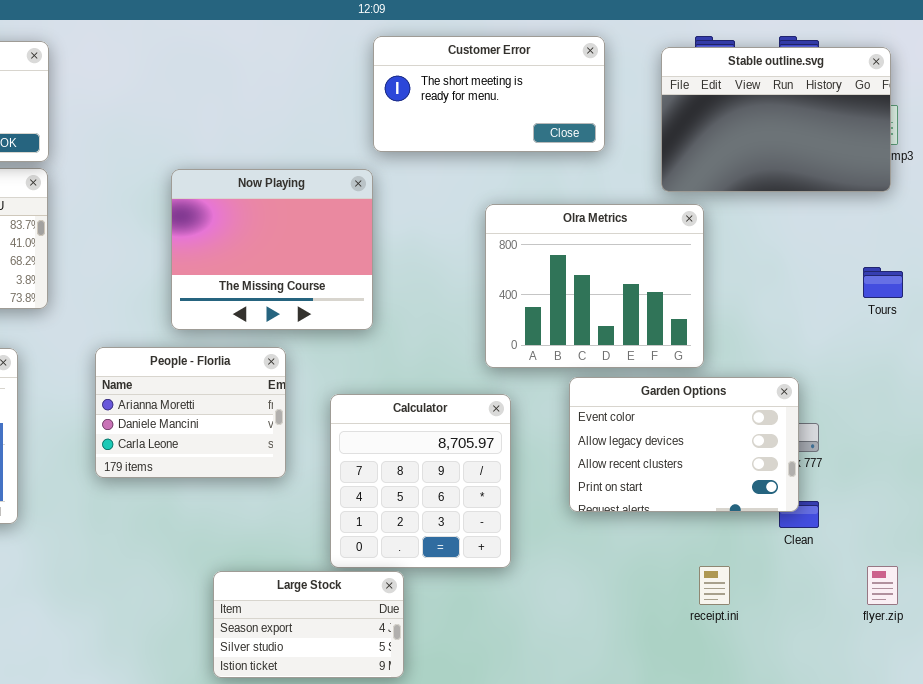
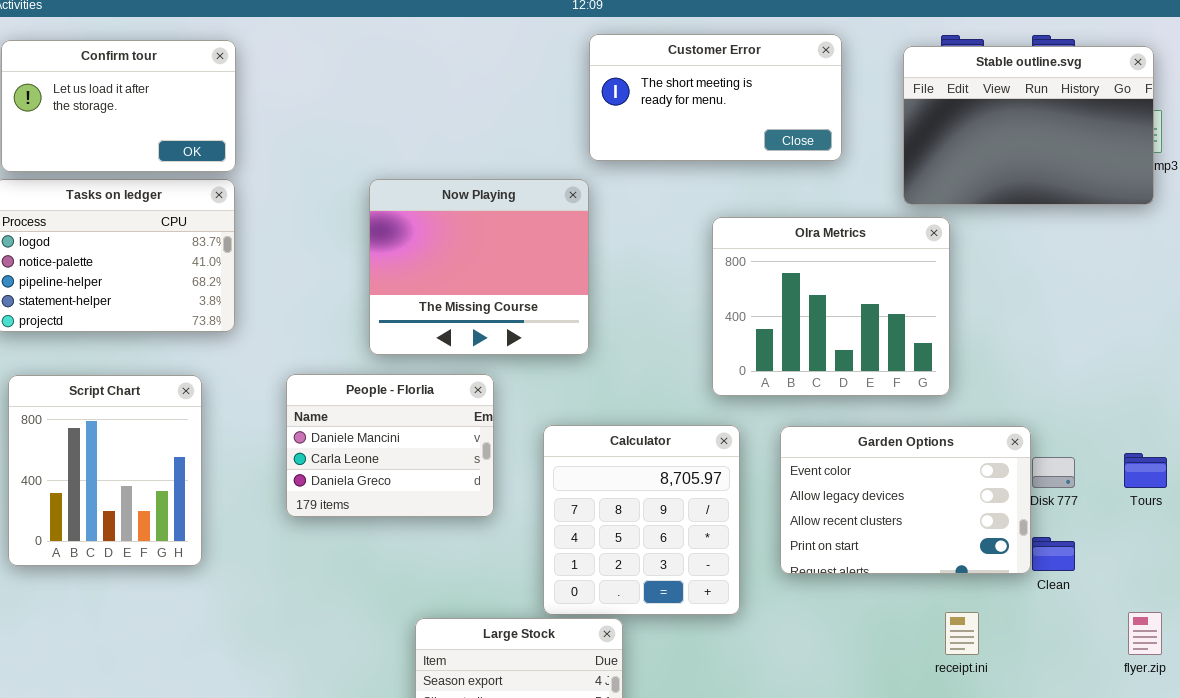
Tours: [863,267,903,298] -> [1124,453,1167,488], moved
People - Florlia: [95,347,286,478] -> [286,374,494,517], scrolled down 1 row
Garden Options: [569,377,799,512] -> [780,426,1031,574], moved

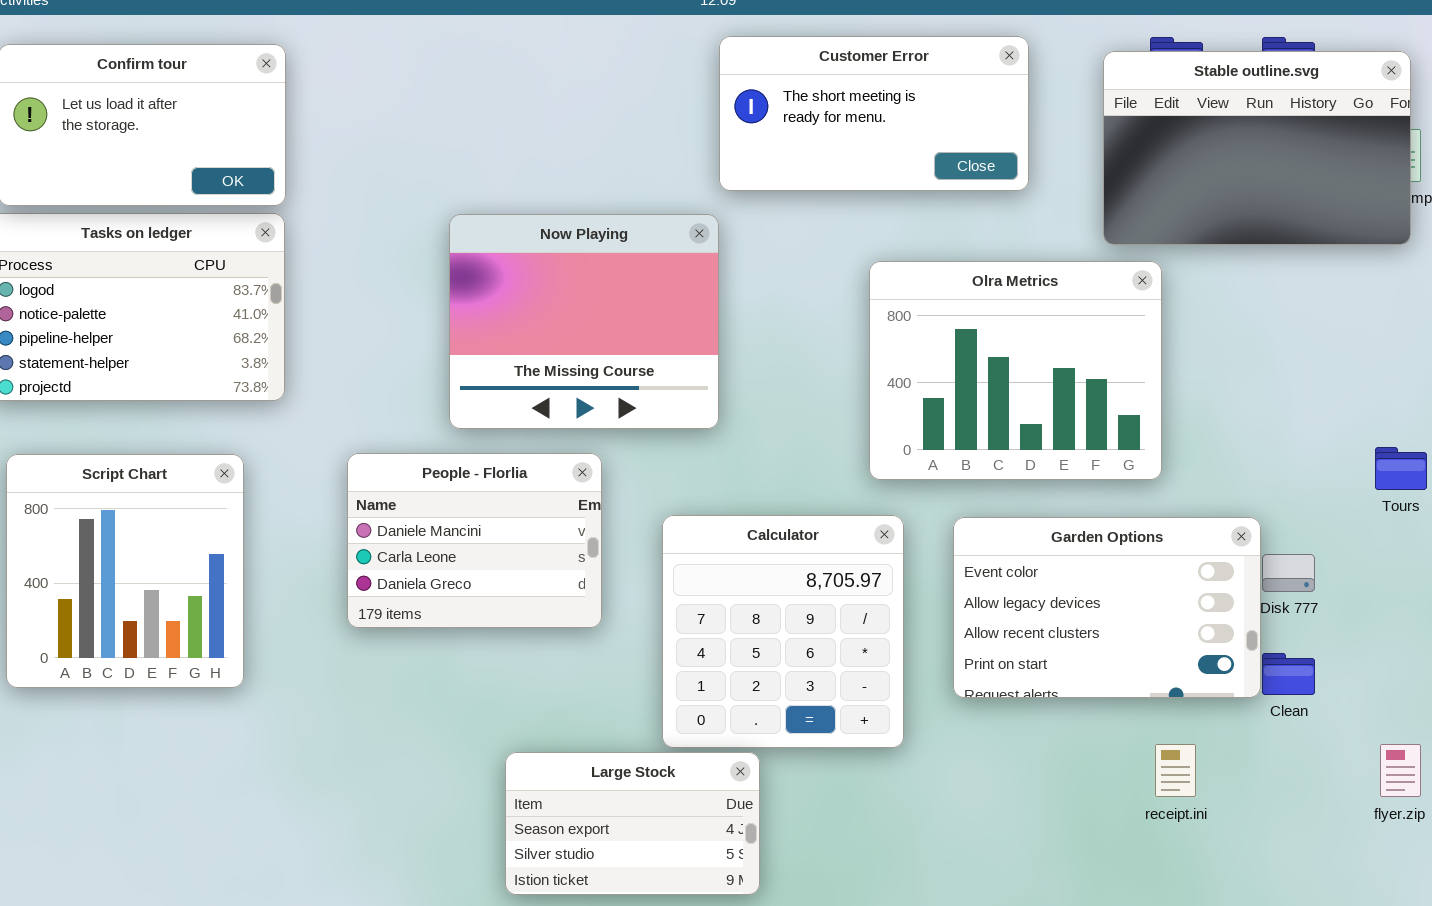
Tours: [1124,453,1167,488] -> [1375,447,1427,490], moved

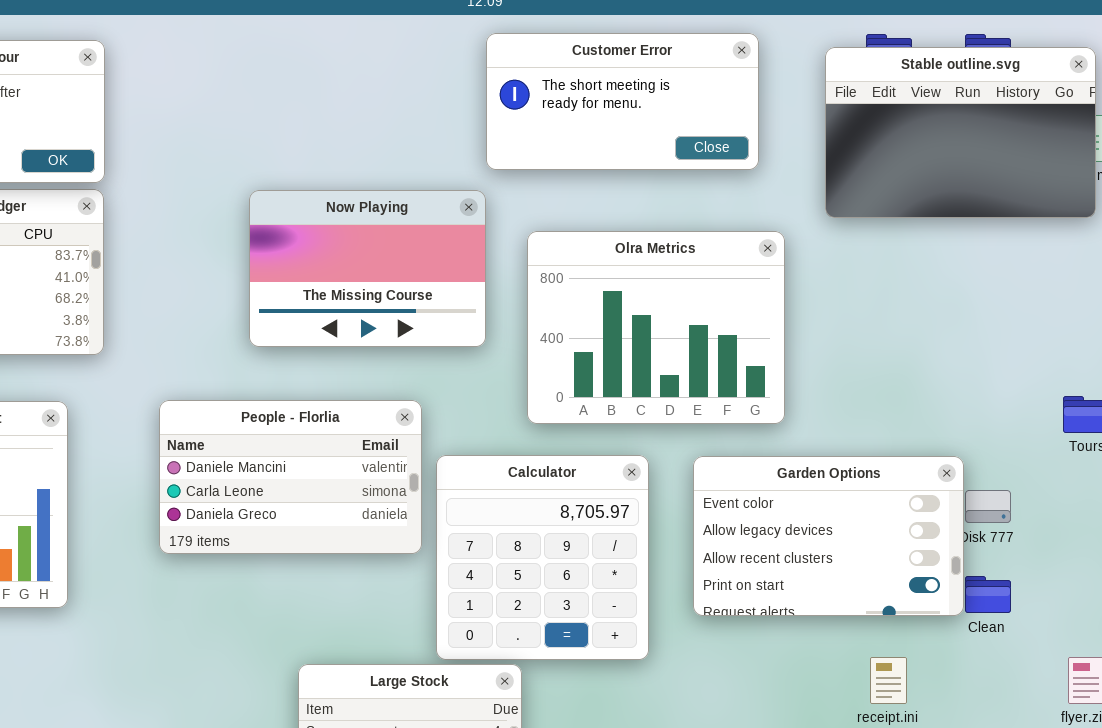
Now Playing: [449,214,719,429] -> [249,190,486,347], resized
Olra Metrics: [869,261,1162,480] -> [527,231,785,424], moved
People - Florlia: [347,453,602,628] -> [159,400,422,554], resized

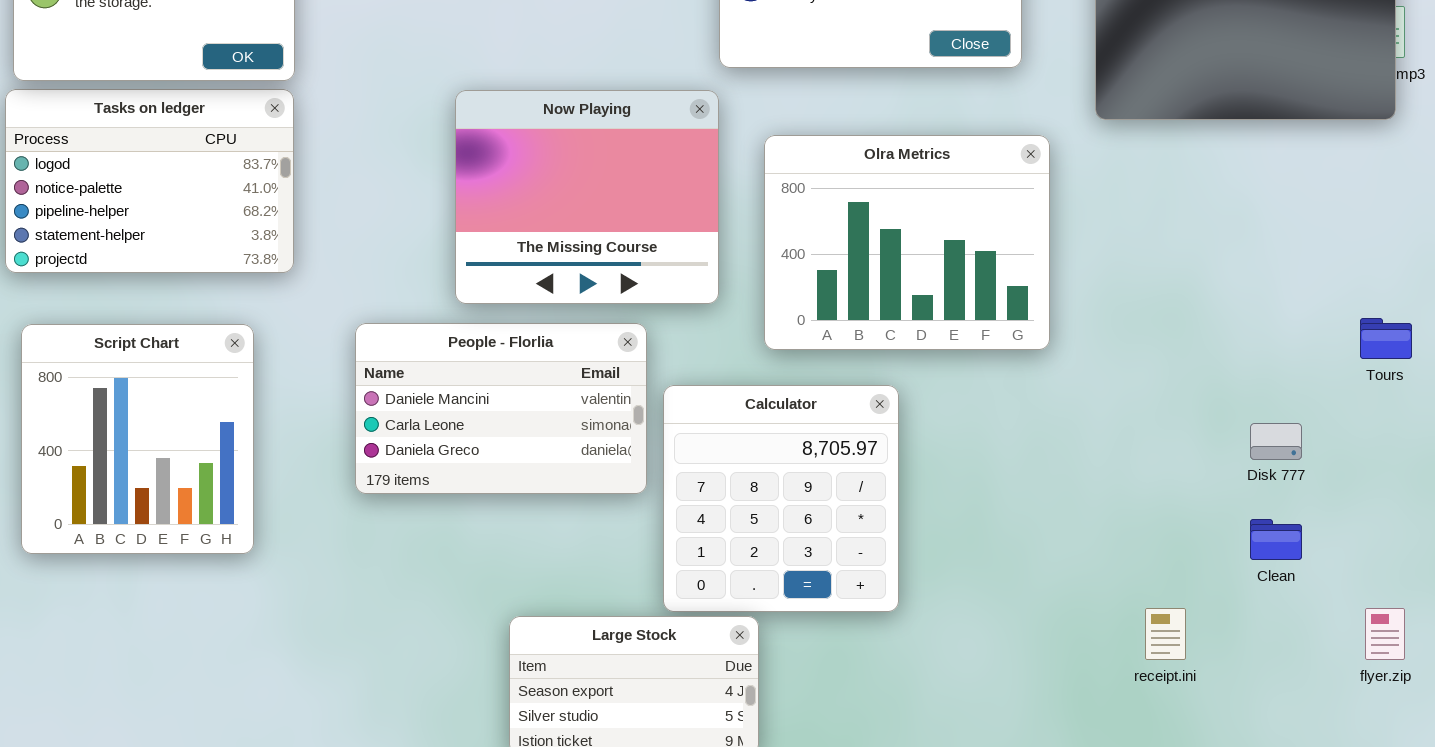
Now Playing: [249,190,486,347] -> [455,90,719,304], resized
Garden Options: [693,456,964,616] -> none, closed

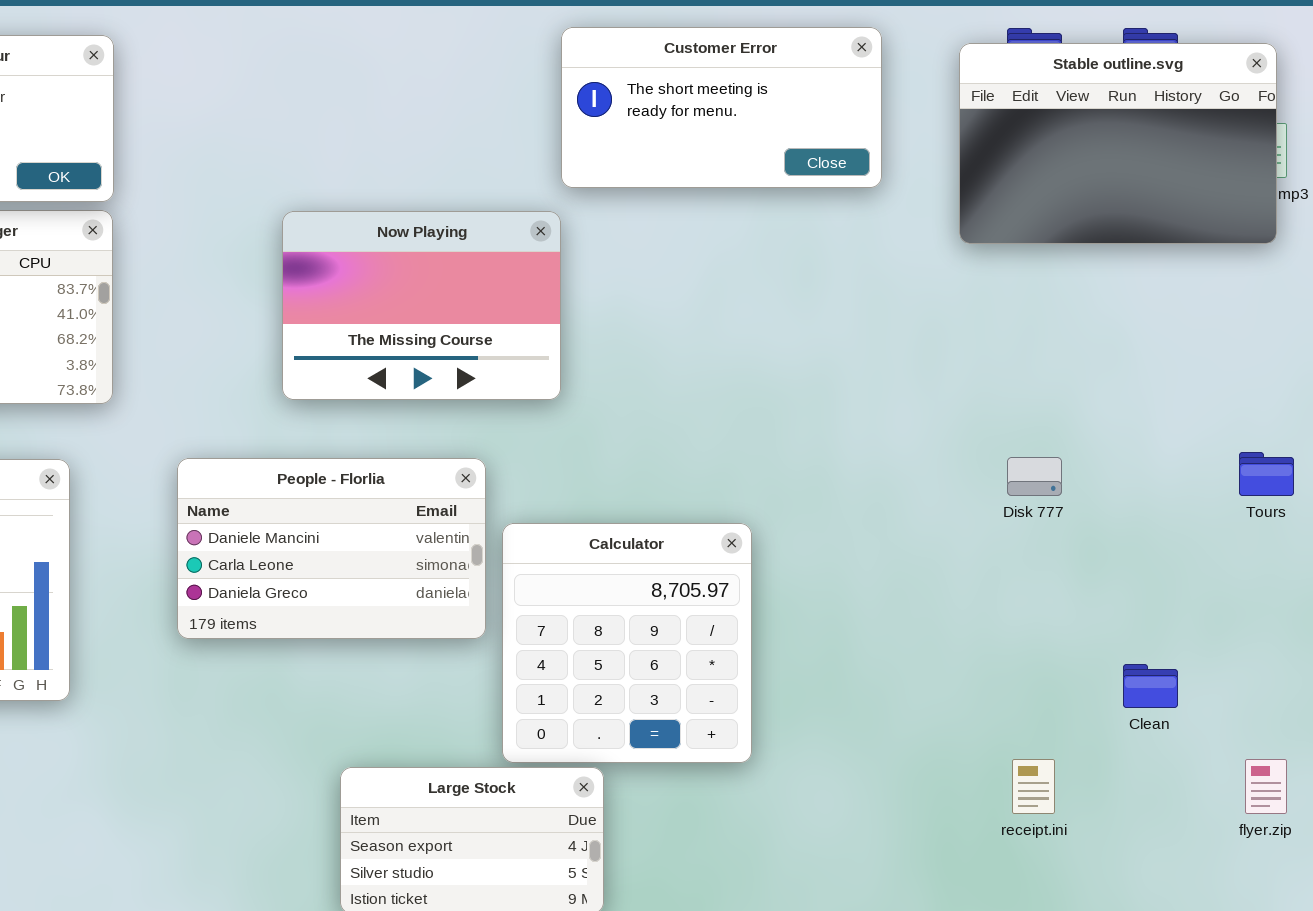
Now Playing: [455,90,719,304] -> [282,211,561,400], resized
Olra Metrics: [764,135,1050,350] -> none, closed
Disk 777: [1250,423,1302,460] -> [1007,457,1062,496], moved

